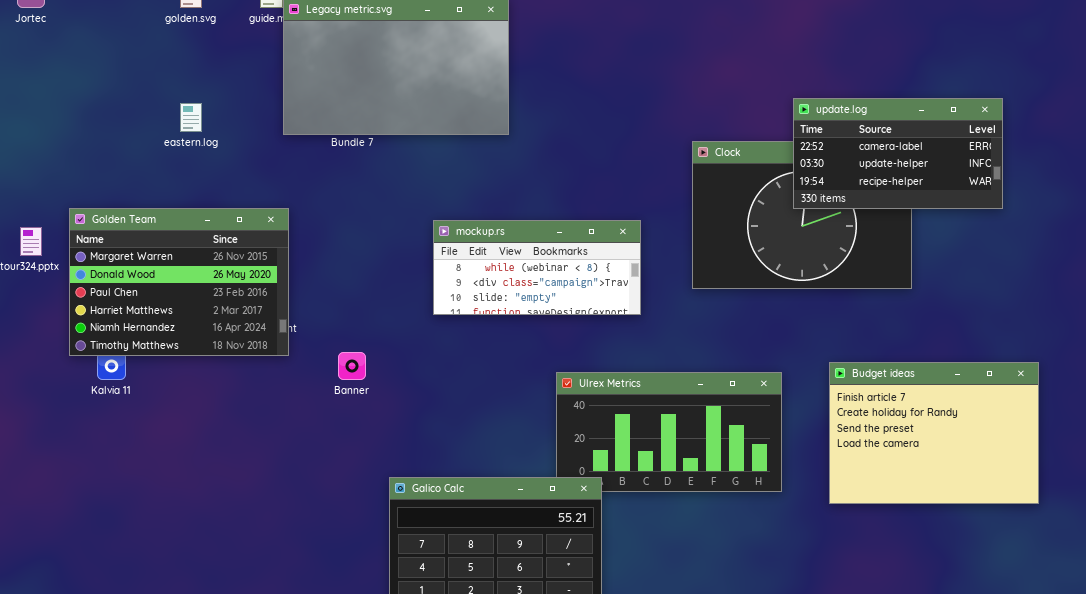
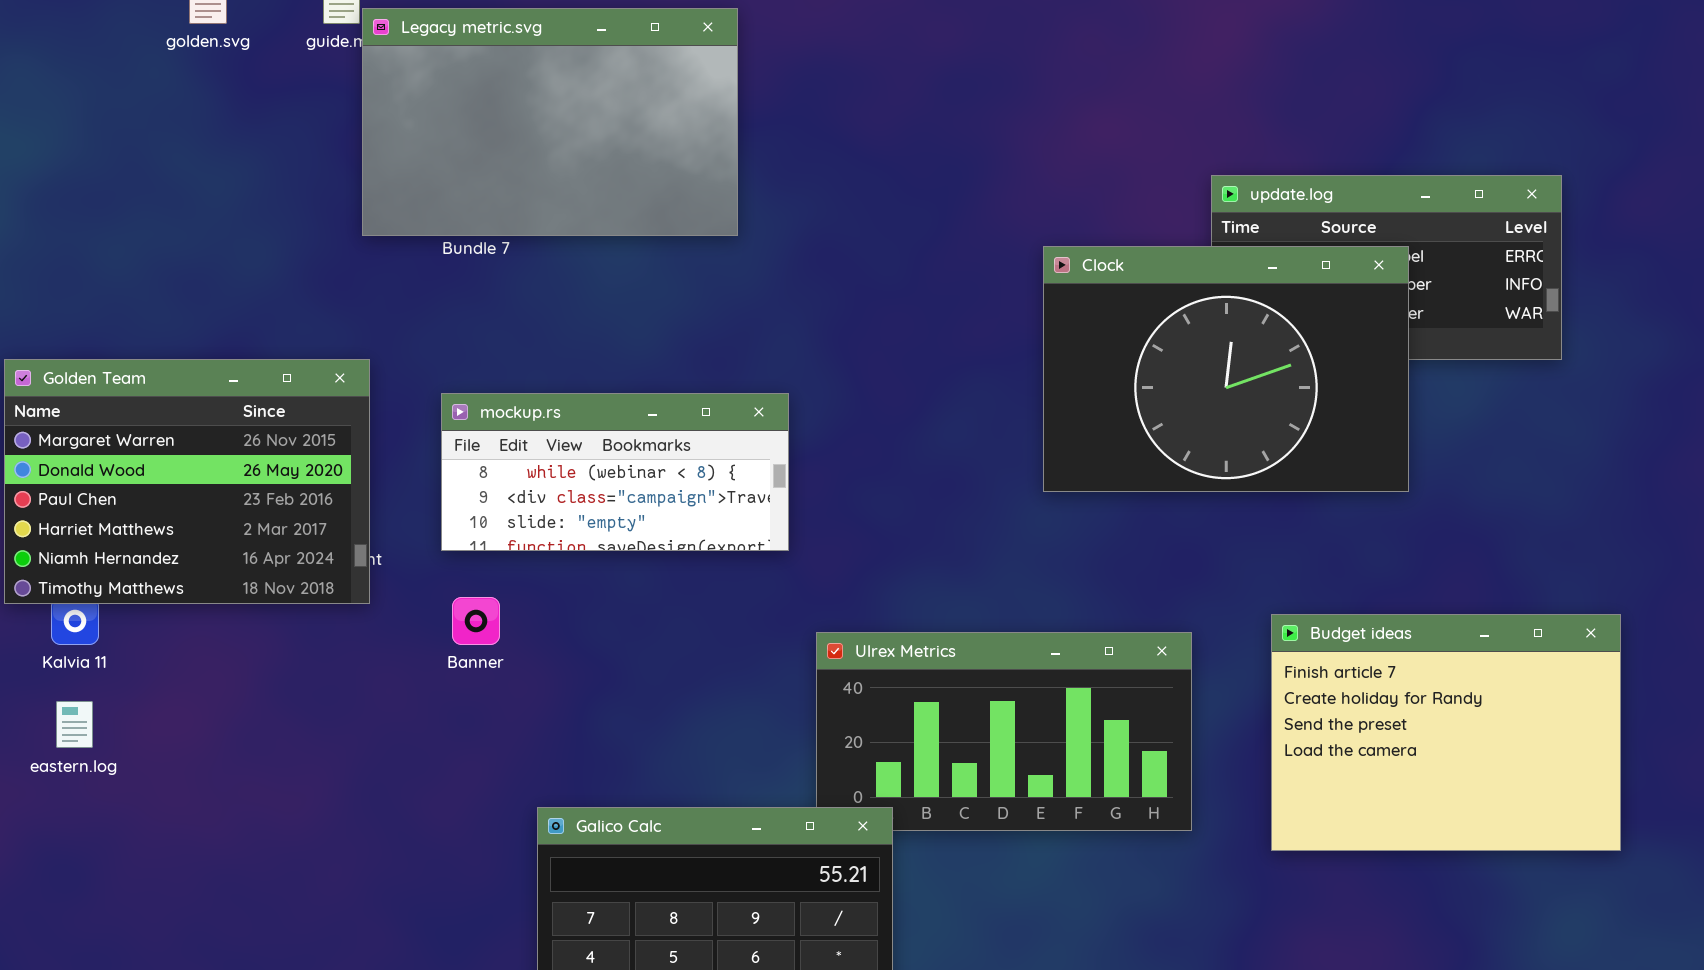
eastern.log: [180,103,202,132] -> [56,701,93,748], moved
Clock: [692,141,912,289] -> [1043,246,1409,492], raised
mockup.rs: [433,220,641,315] -> [441,393,789,551], moved

